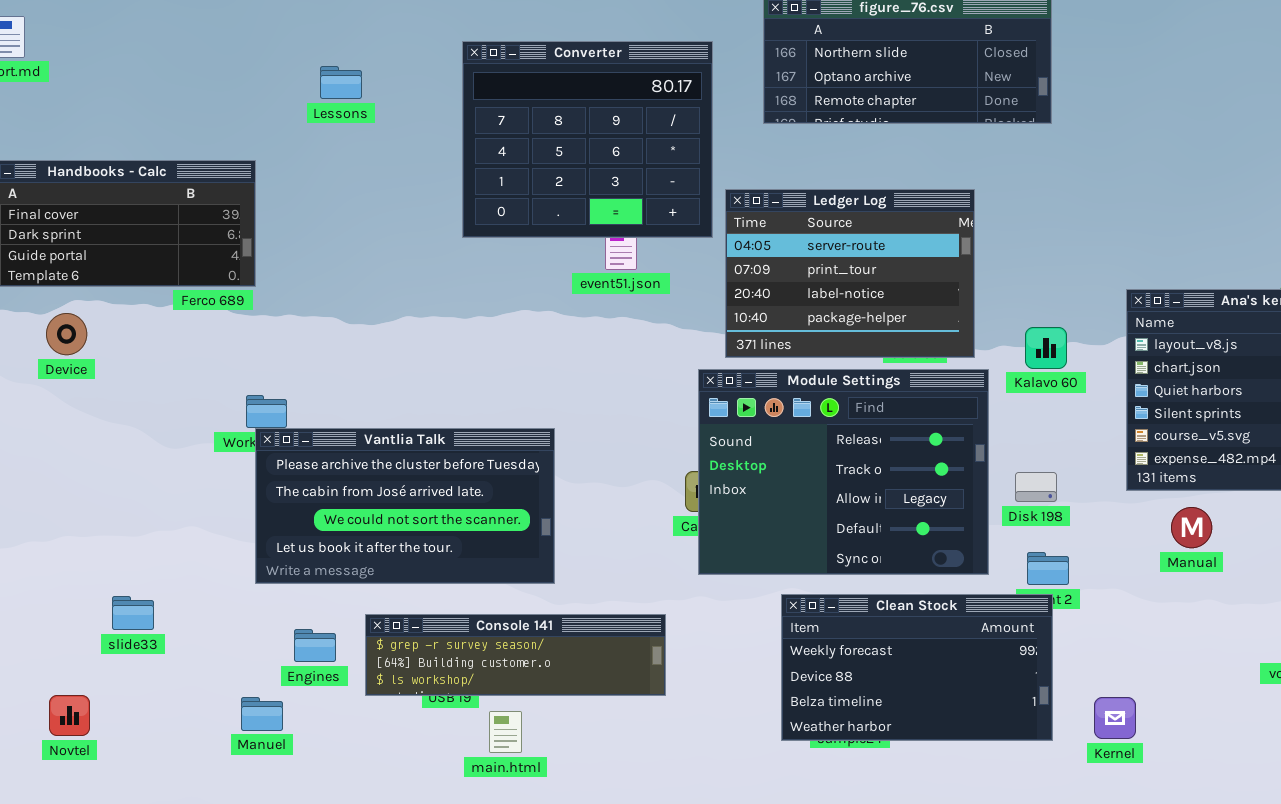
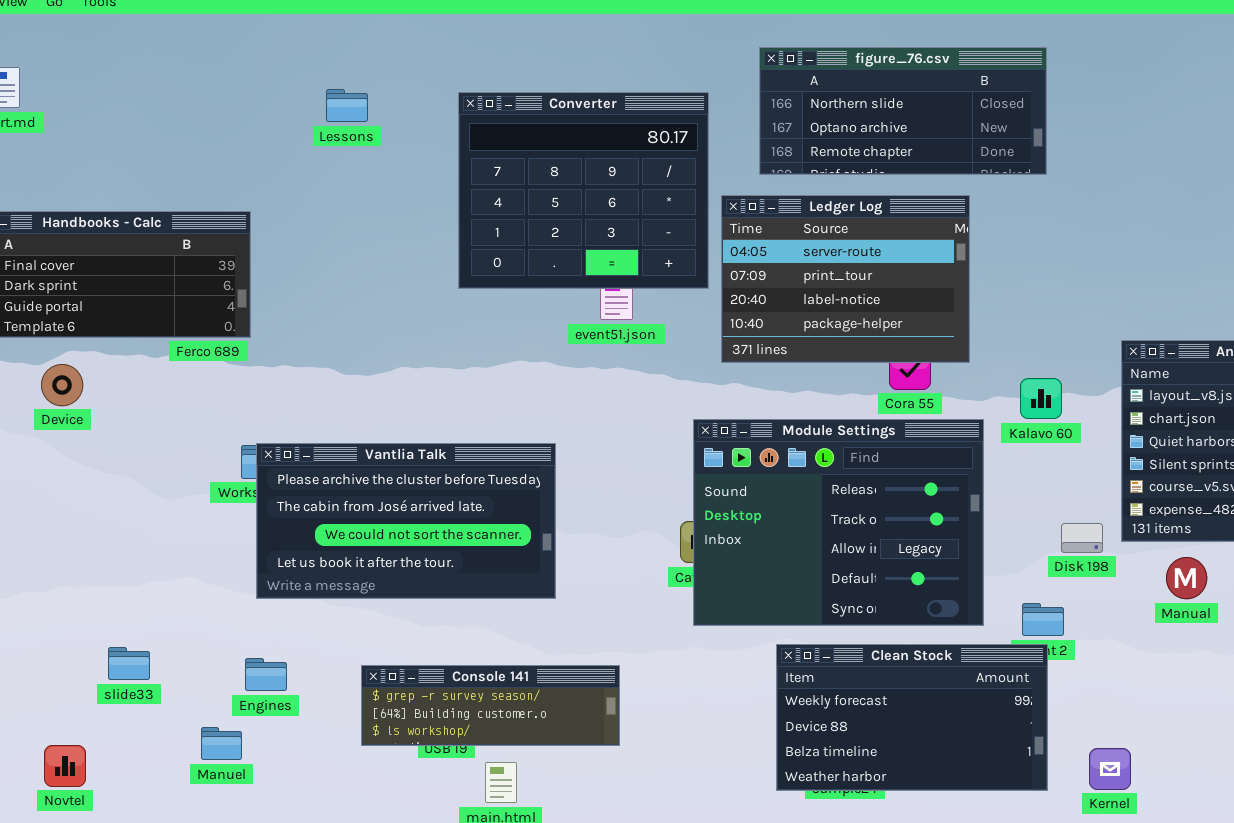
Lessons: [320,66,362,99] -> [326,89,368,122], moved
Ledger Log: [725,189,975,358] -> [721,195,970,363], moved
Vantlia Talk: [255,428,555,584] -> [256,443,556,599], moved
Disk 198: [1015,472,1057,502] -> [1061,523,1103,553], moved
Console 141: [365,614,666,696] -> [361,665,620,746], resized
Engines: [294,629,336,662] -> [245,658,287,691], moved
Manuel: [241,697,283,731] -> [201,727,242,760], moved

